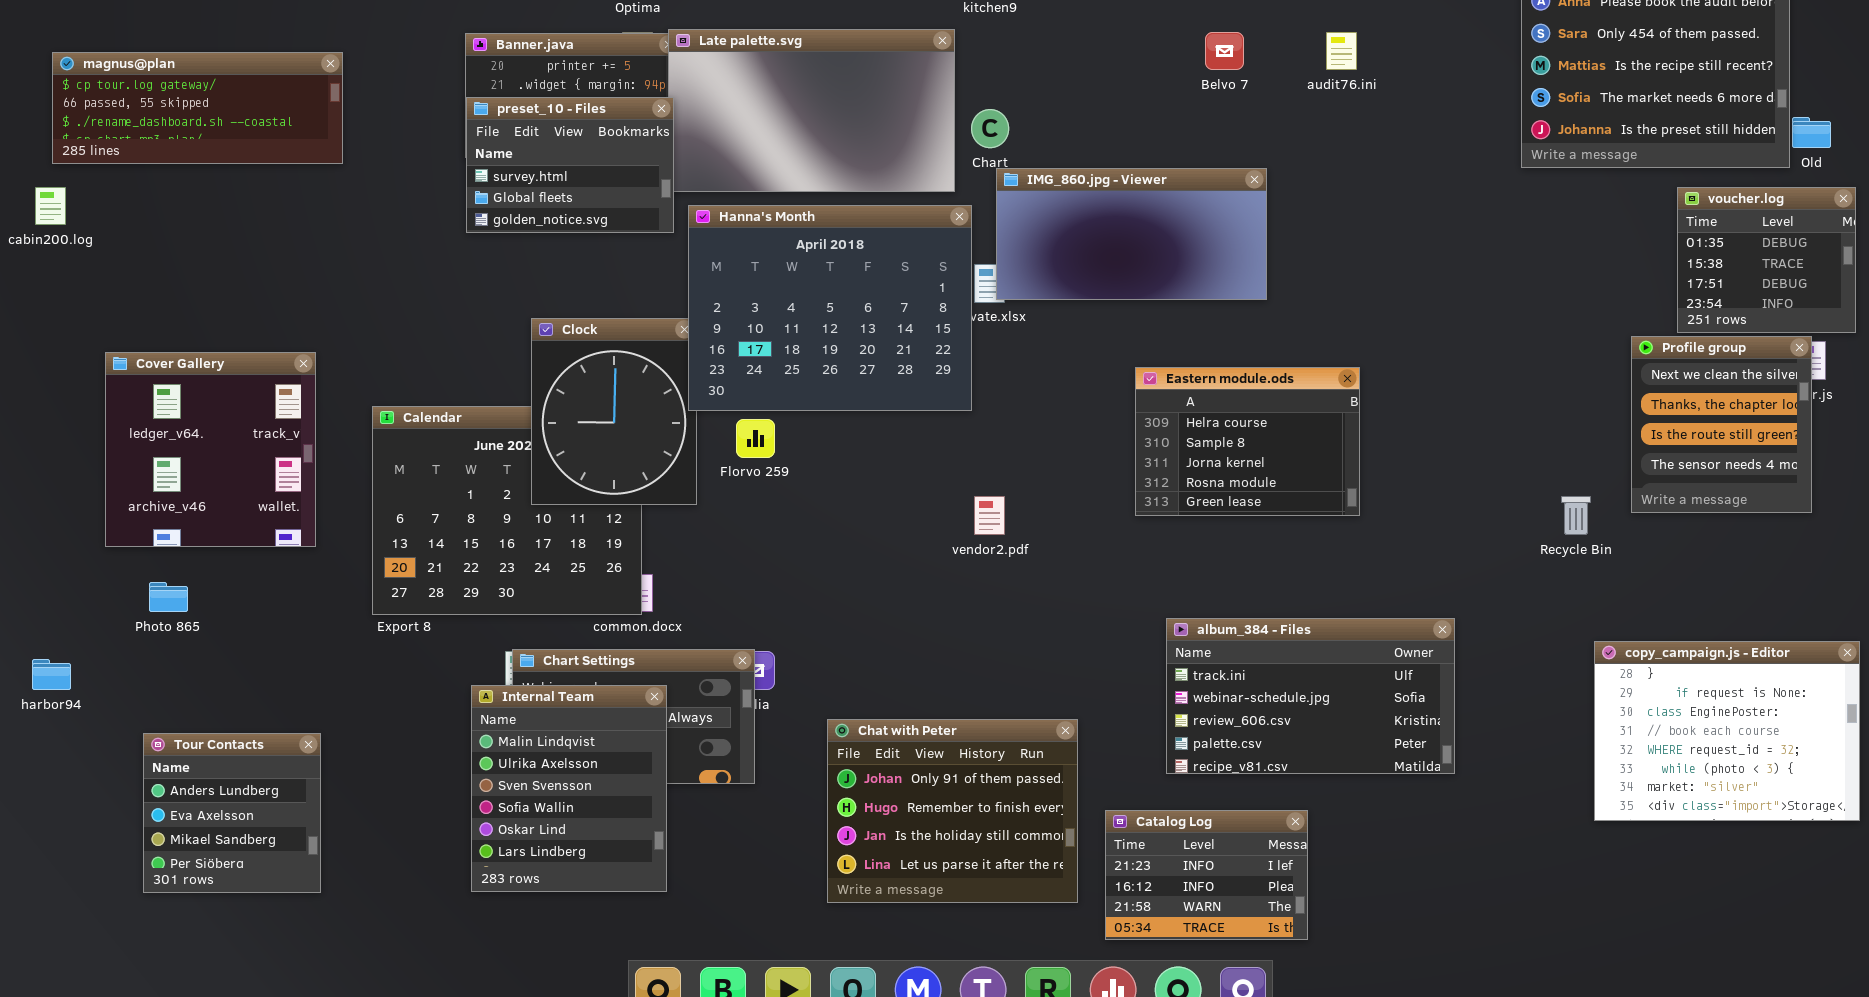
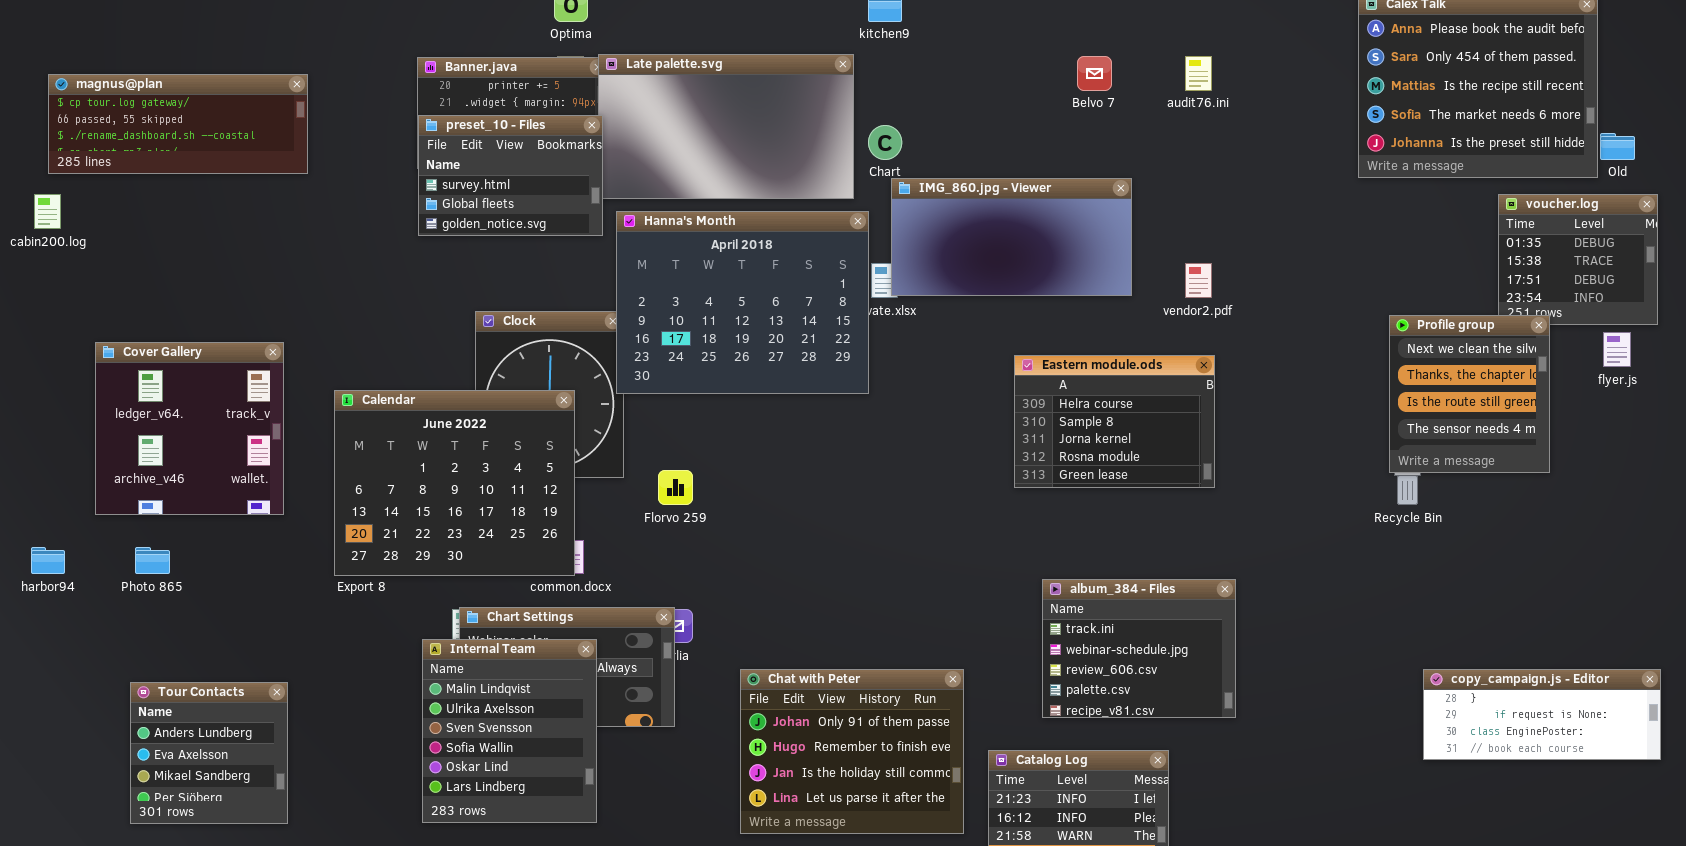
Profile group: [1631,336,1812,513] -> [1389,315,1550,473], moved
Calendar: [372,406,642,615] -> [334,390,575,576], raised
Florvo 259: [736,419,775,458] -> [658,470,693,505], moved
vendor2.pdf: [974,496,1005,535] -> [1185,263,1212,298], moved
album_384 - Files: [1166,618,1455,774] -> [1042,579,1236,718], resized
copy_campaign.js - Editor: [1594,641,1860,821] -> [1423,669,1661,760], resized
harbor94: [32,659,71,690] -> [31,547,65,574], moved

